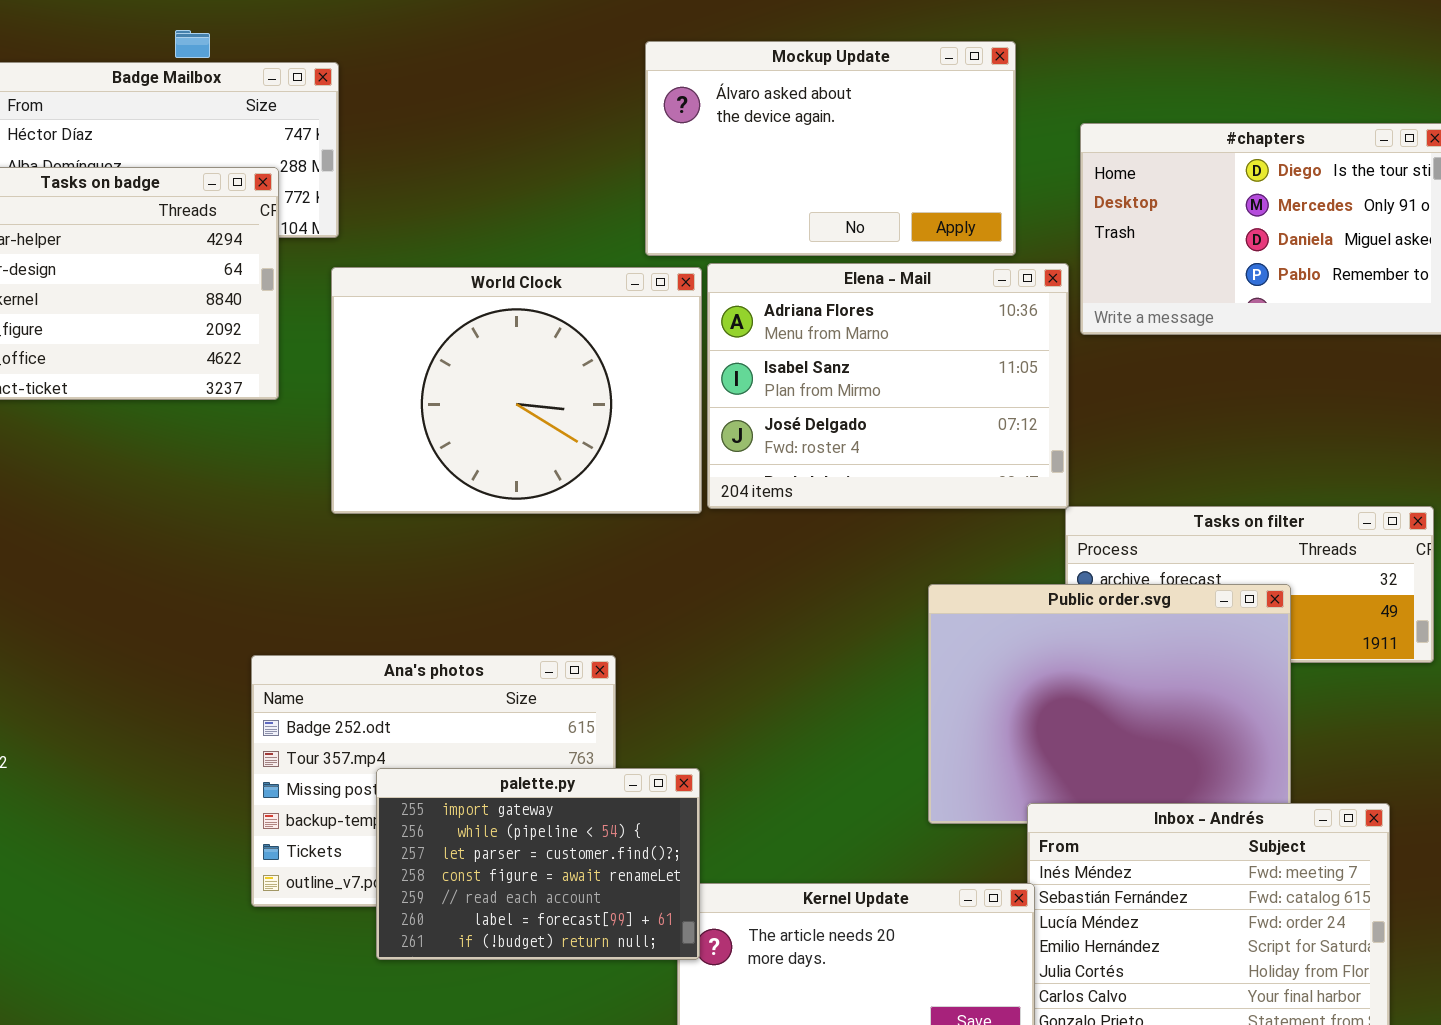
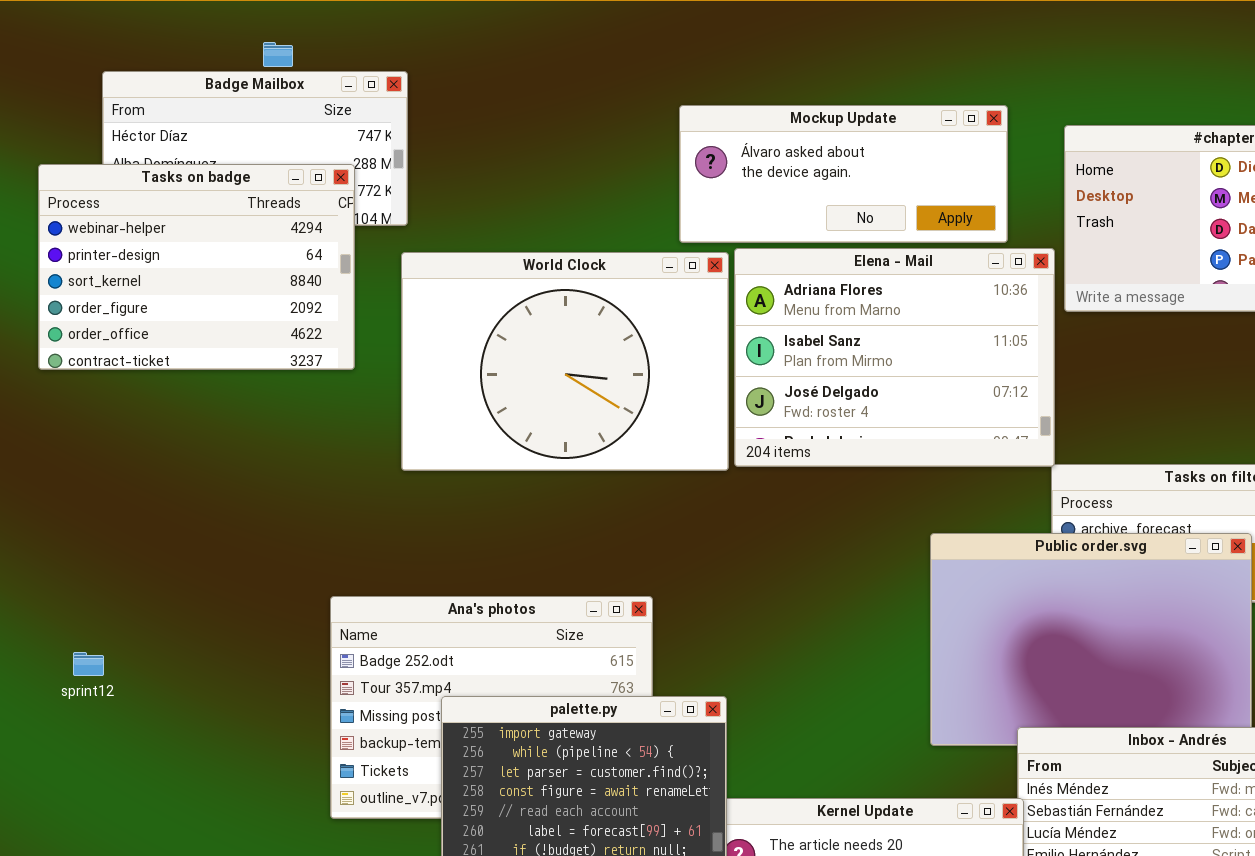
Mockup Update: [645,41,1016,256] -> [679,105,1008,243], resized

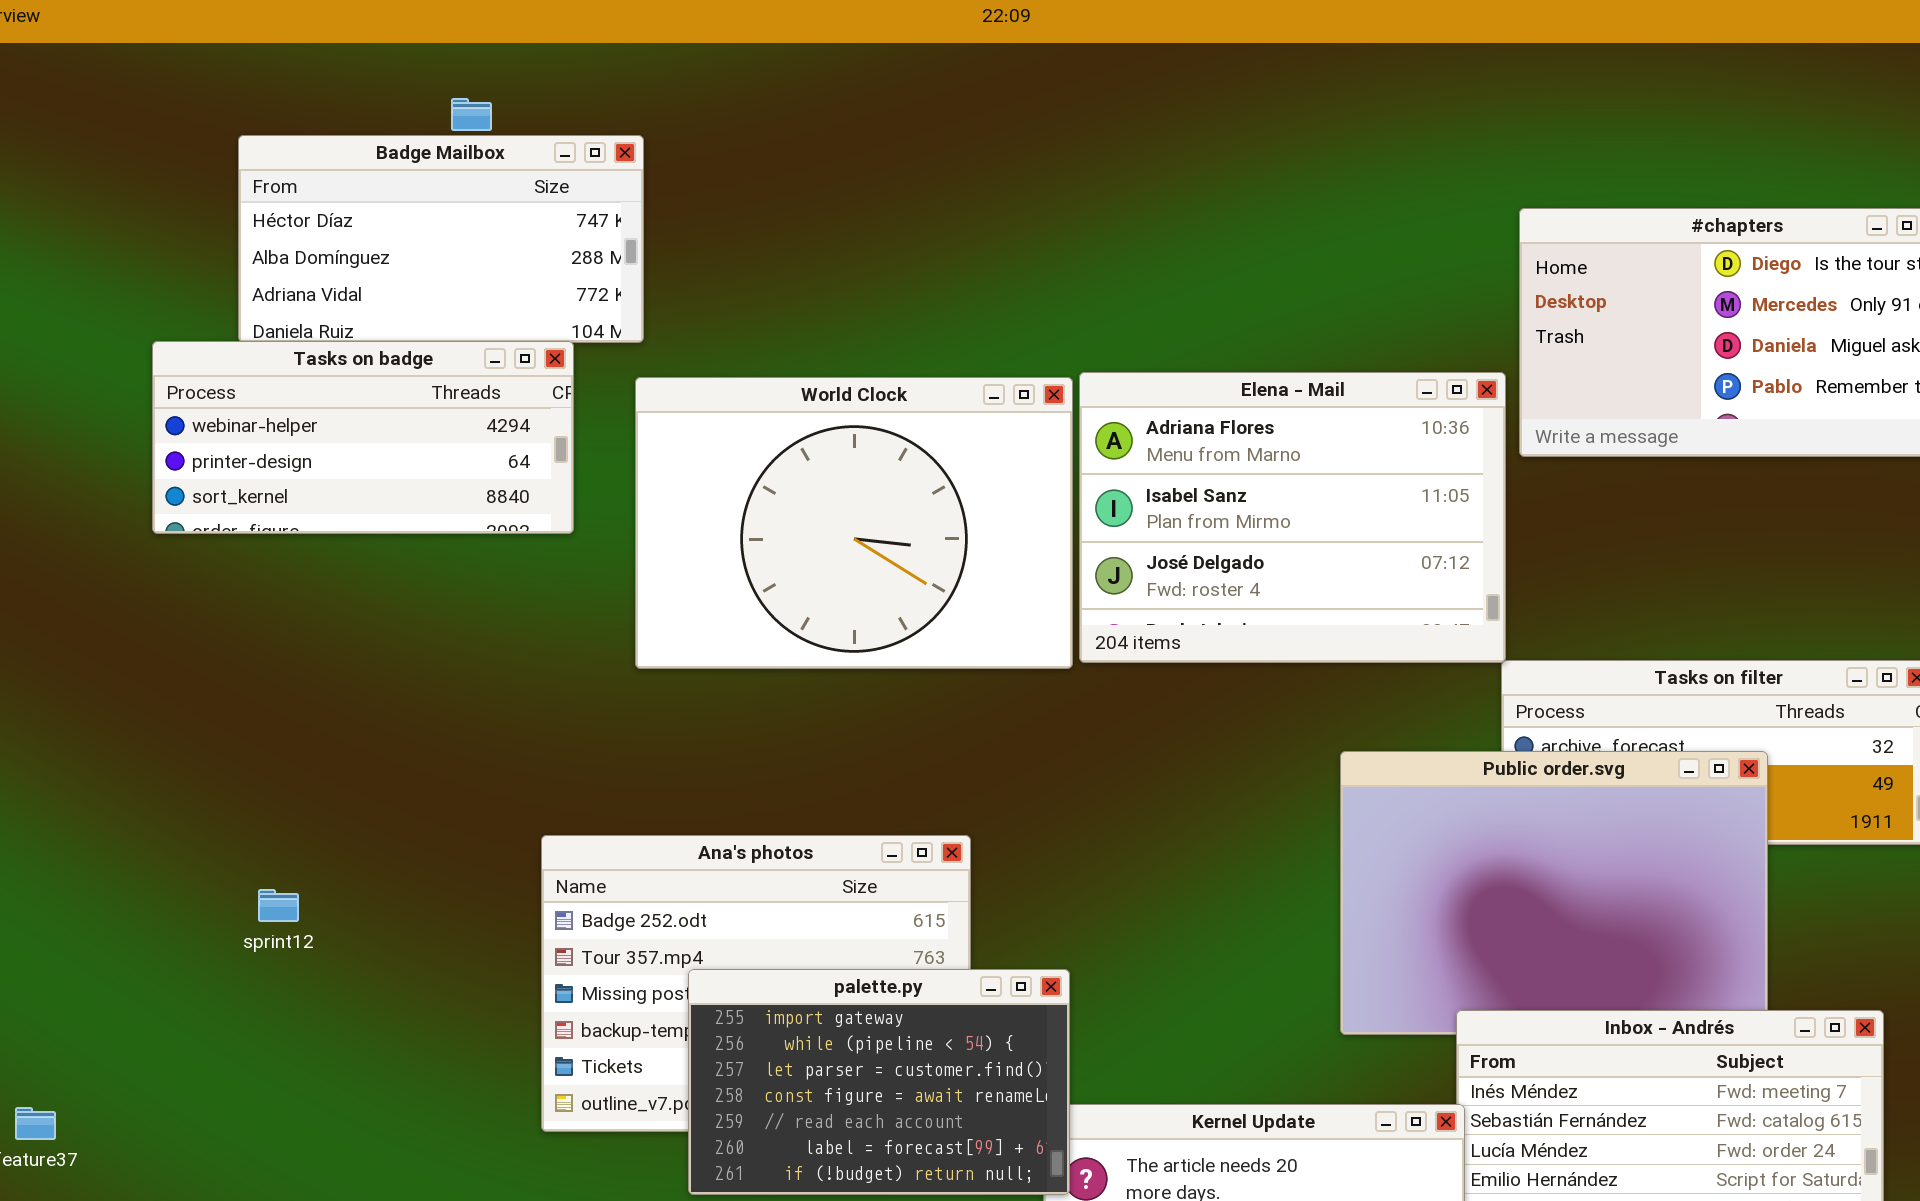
Mockup Update: [679,105,1008,243] -> none, closed
Tasks on badge: [38,164,355,370] -> [152,341,574,534], resized
sprint12: [73,652,104,676] -> [258,889,299,922], moved

